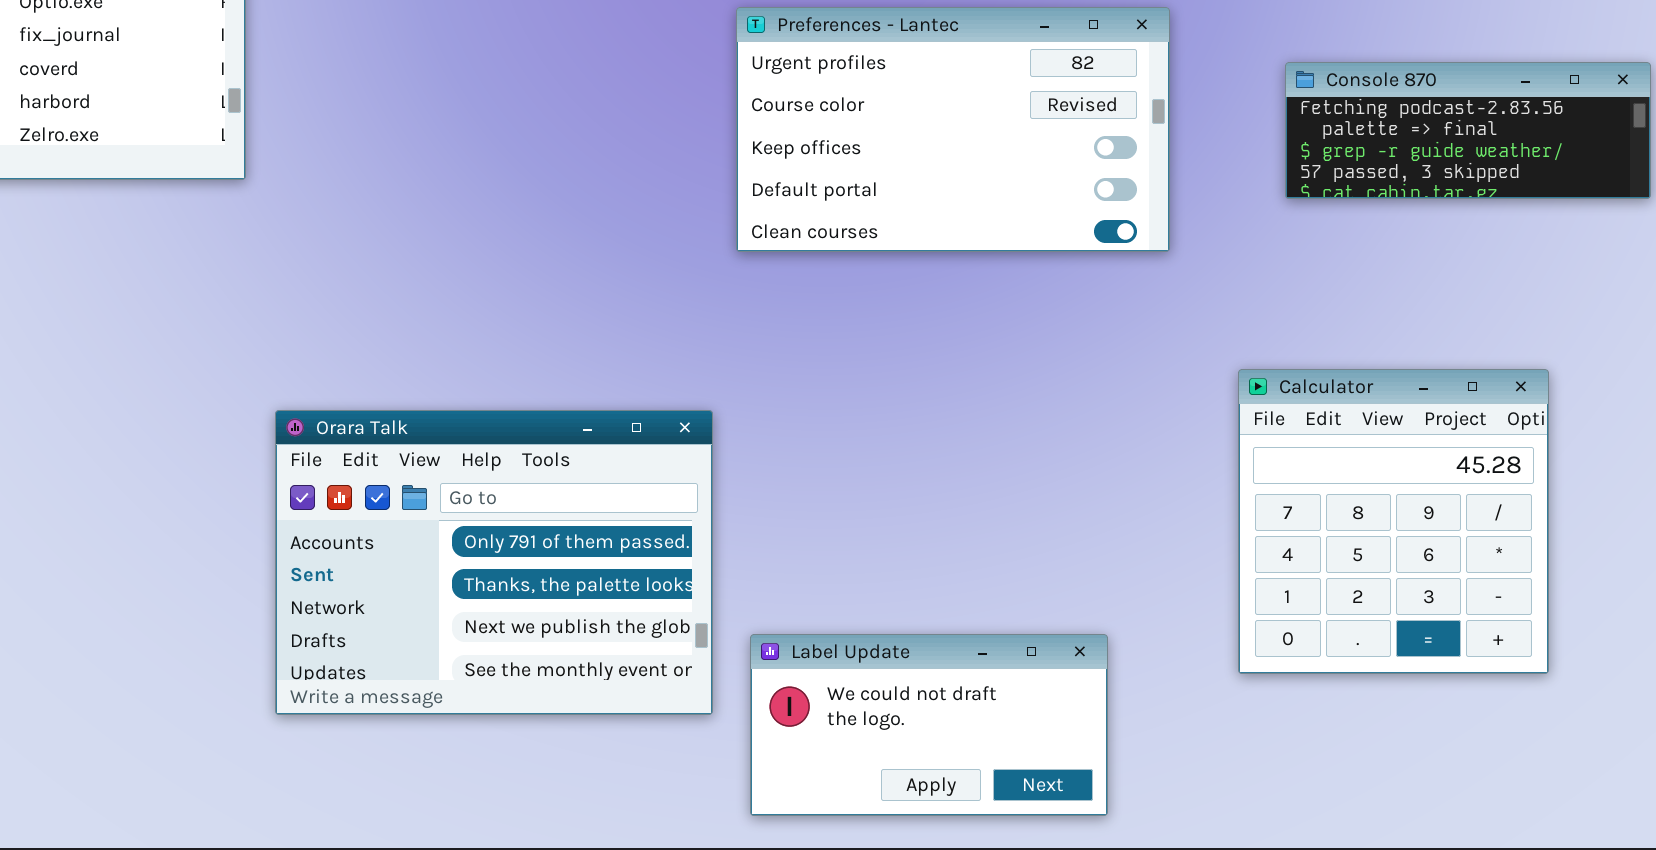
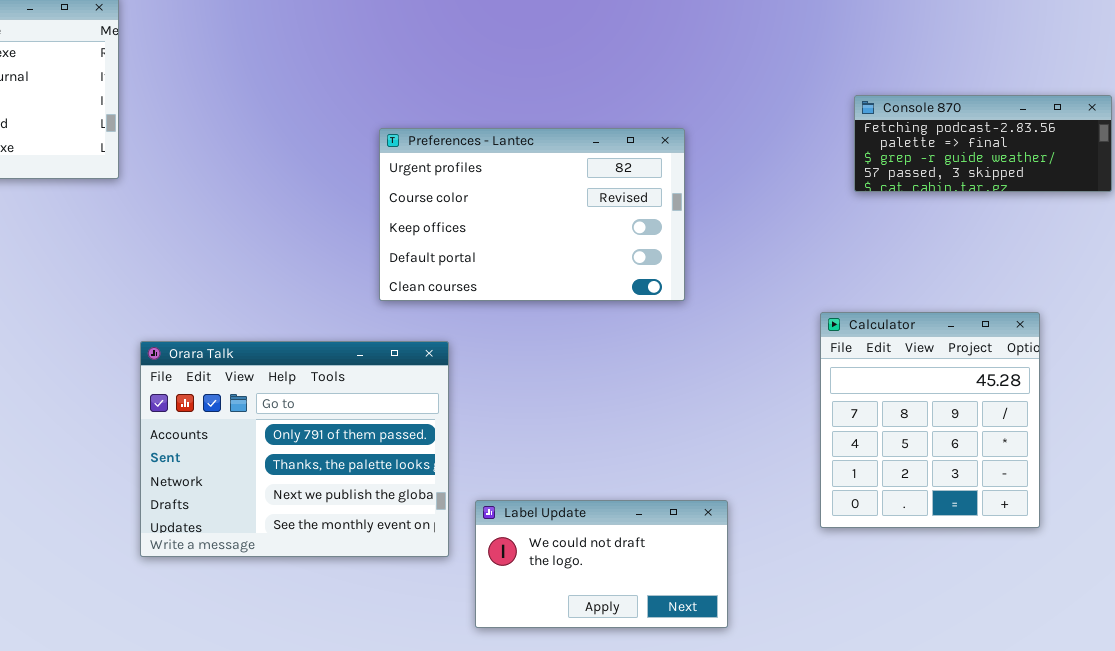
Preferences - Lantec: [736,7,1170,252] -> [379,128,685,301], moved

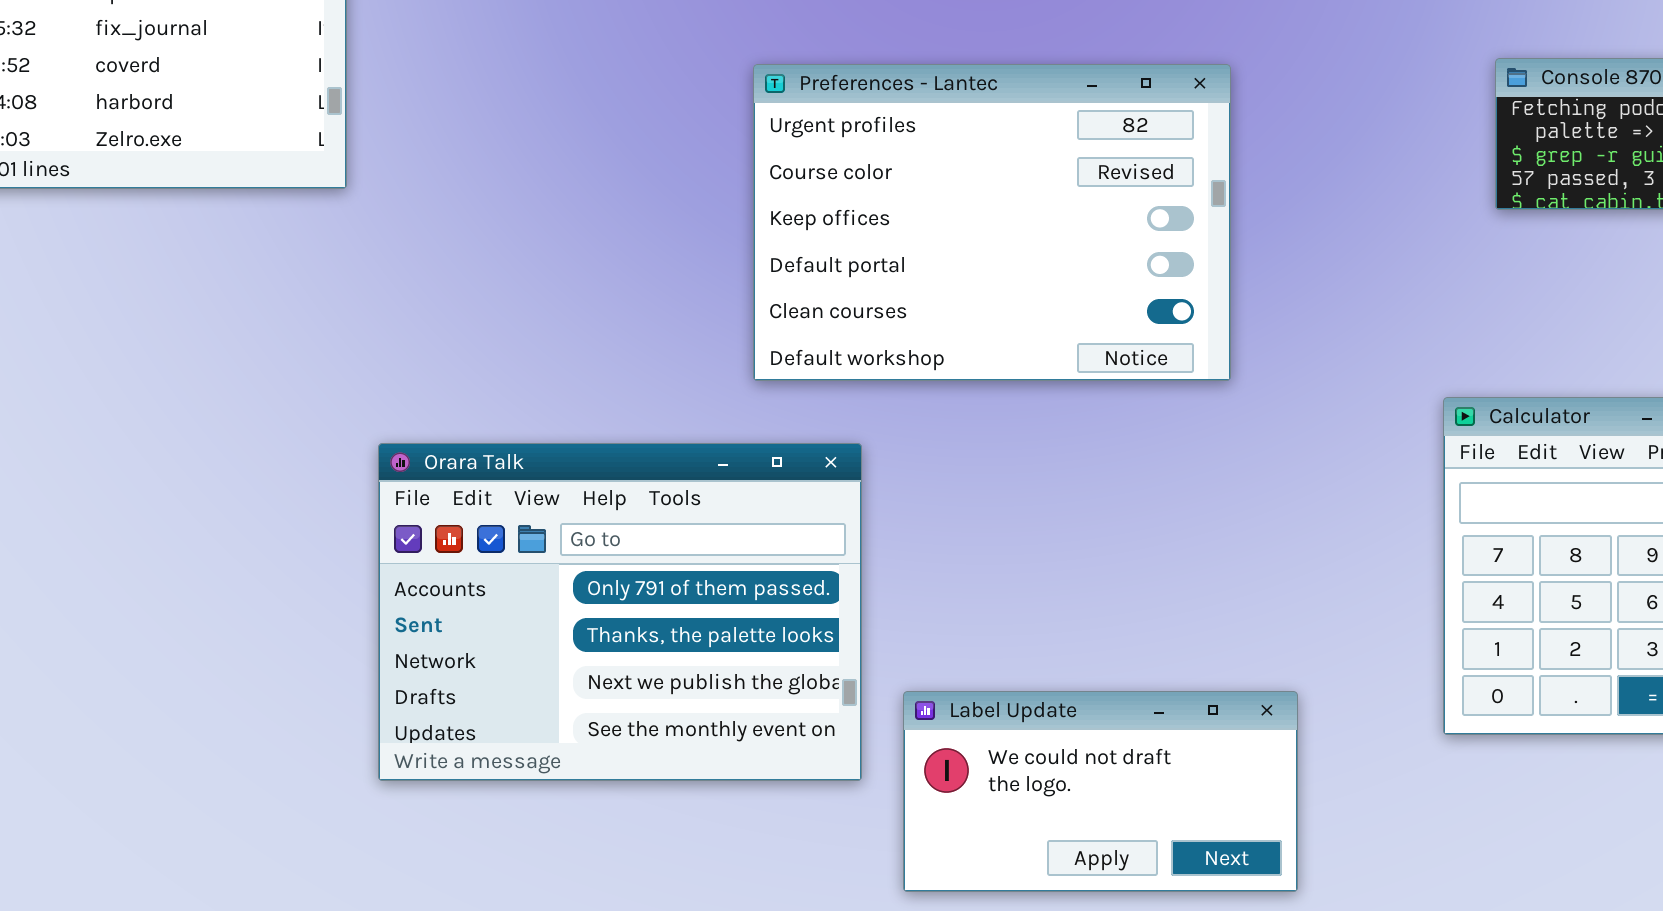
Preferences - Lantec: [379,128,685,301] -> [753,64,1231,381], resized

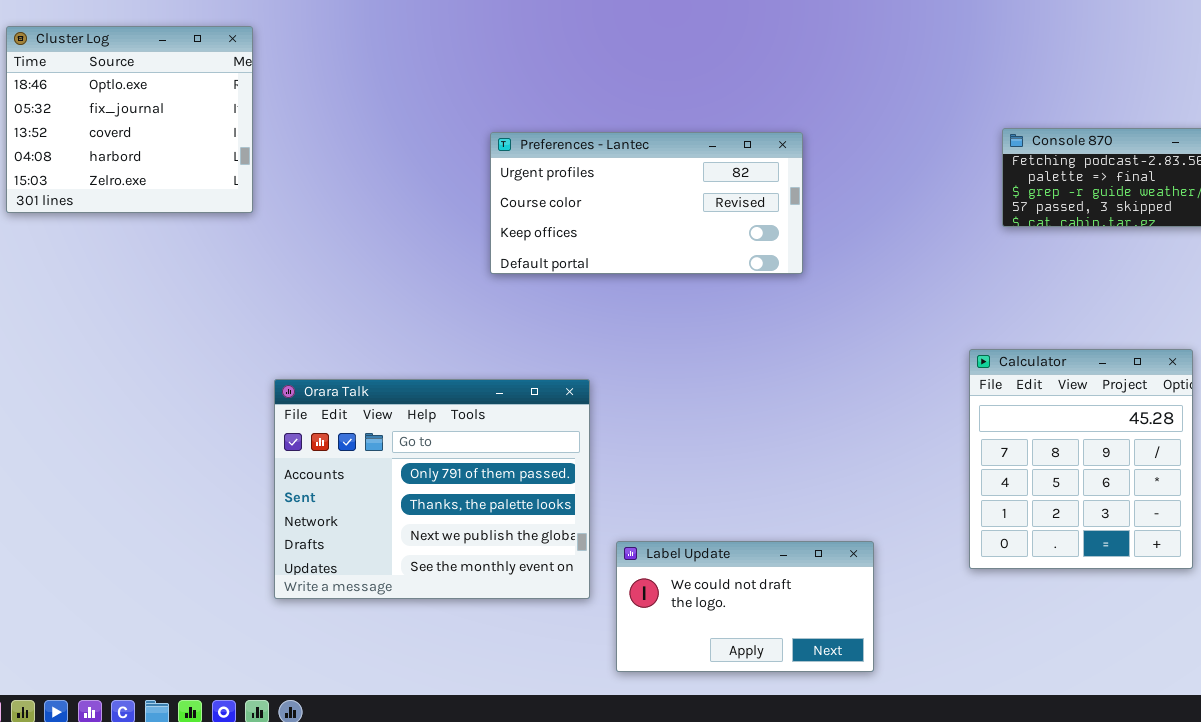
Preferences - Lantec: [753,64,1231,381] -> [490,132,803,274], moved, resized

